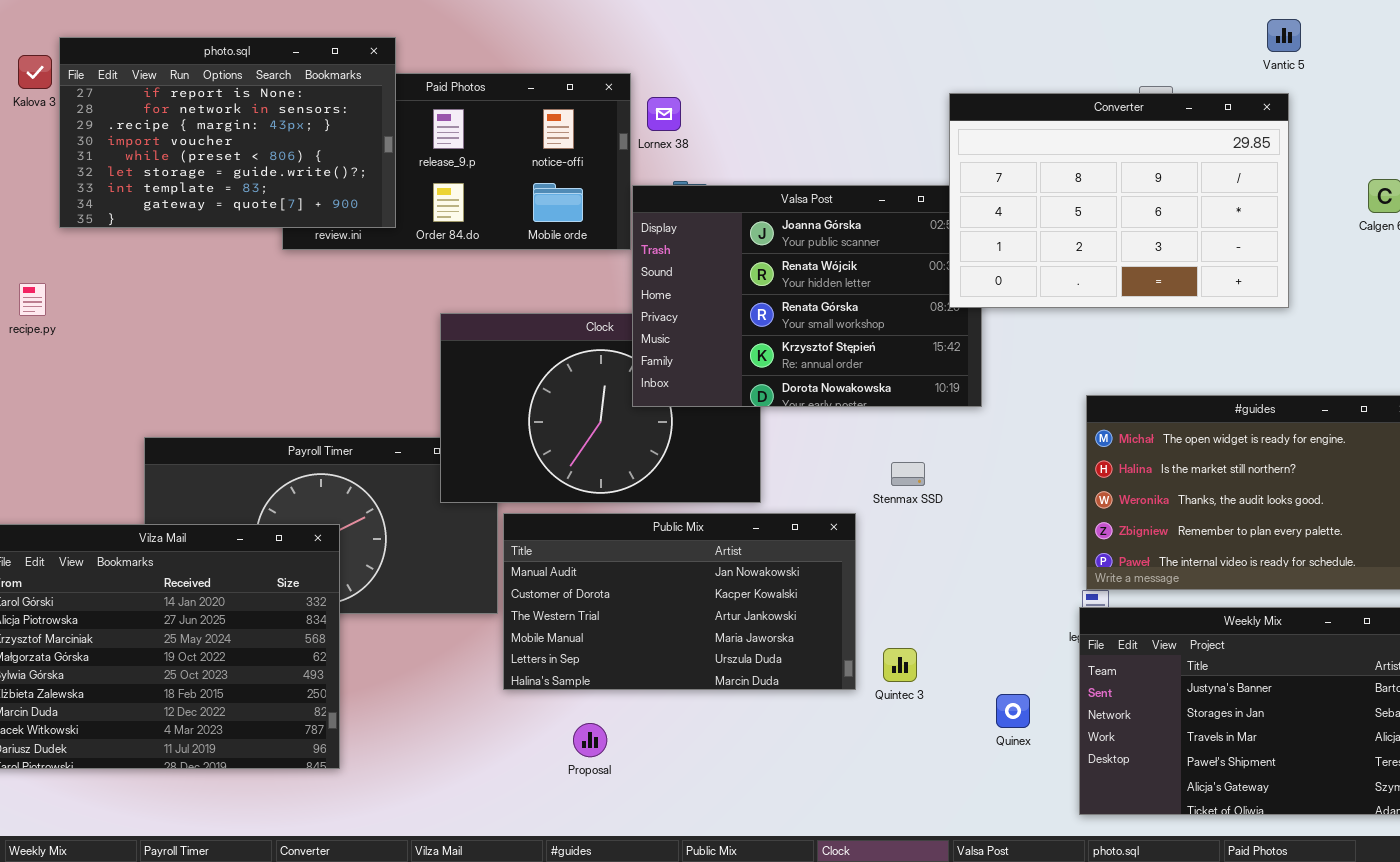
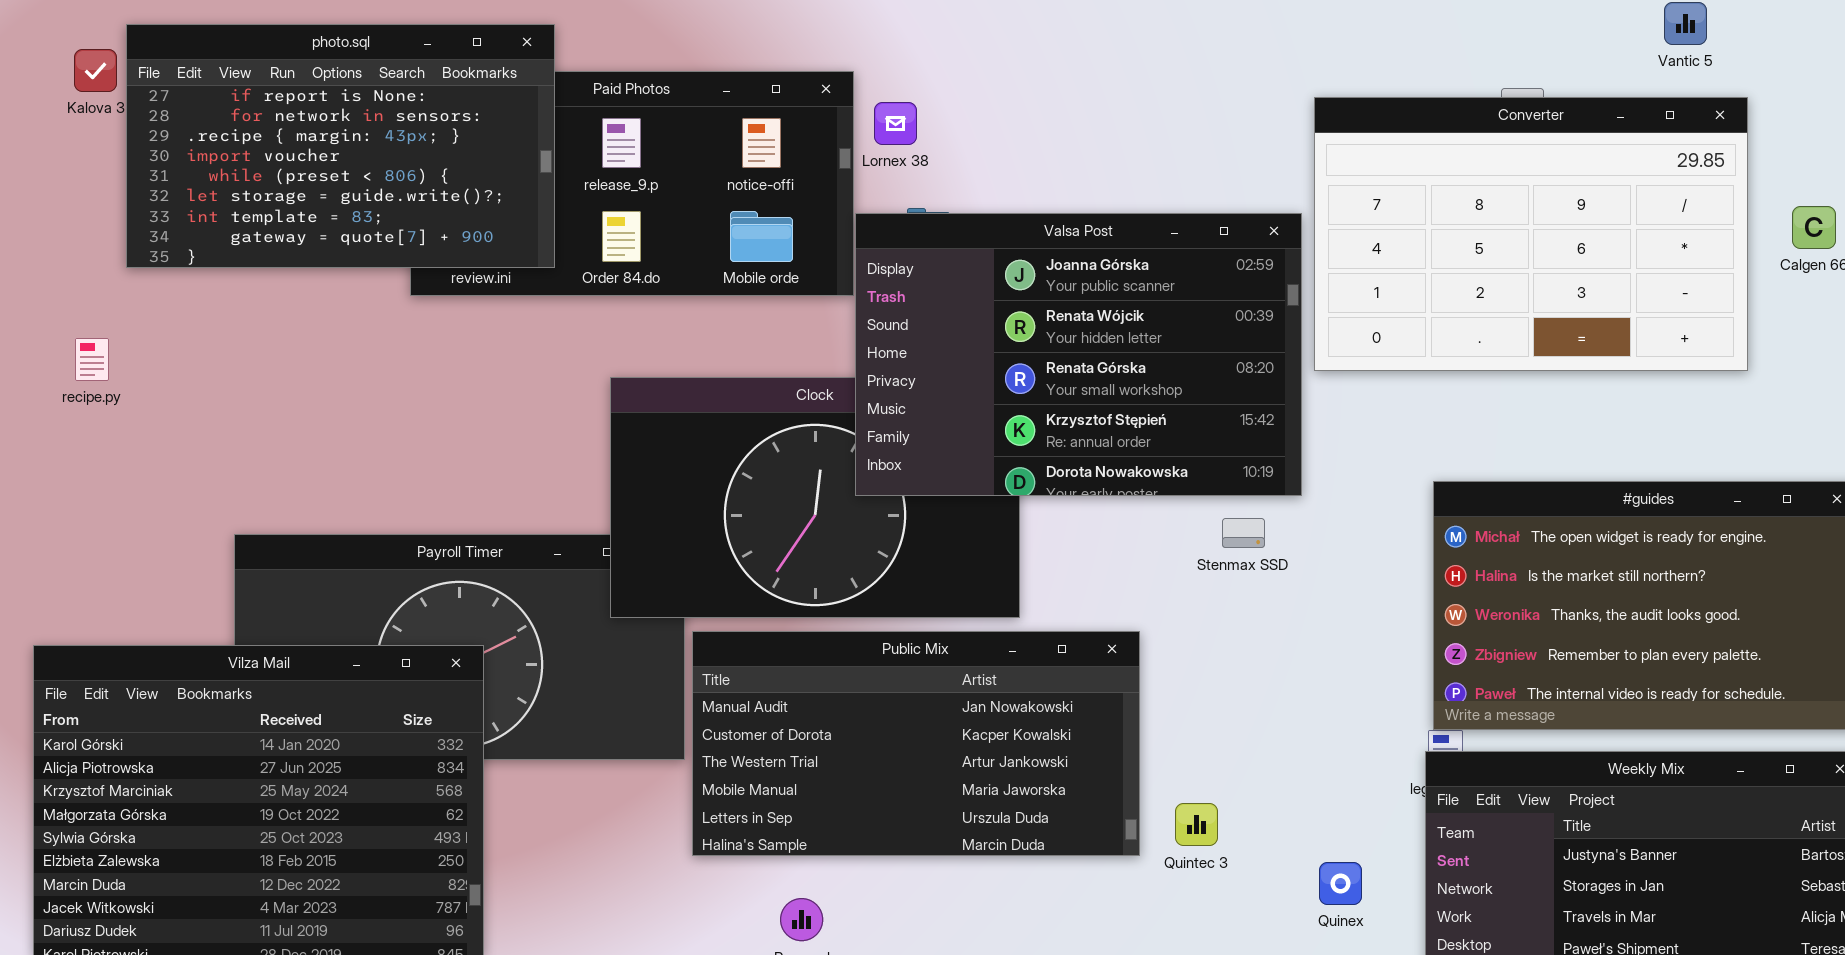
Converter: [949,93,1289,308] -> [1314,97,1748,371], moved
Stenmax SSD: [891,462,925,486] -> [1222,518,1265,548], moved

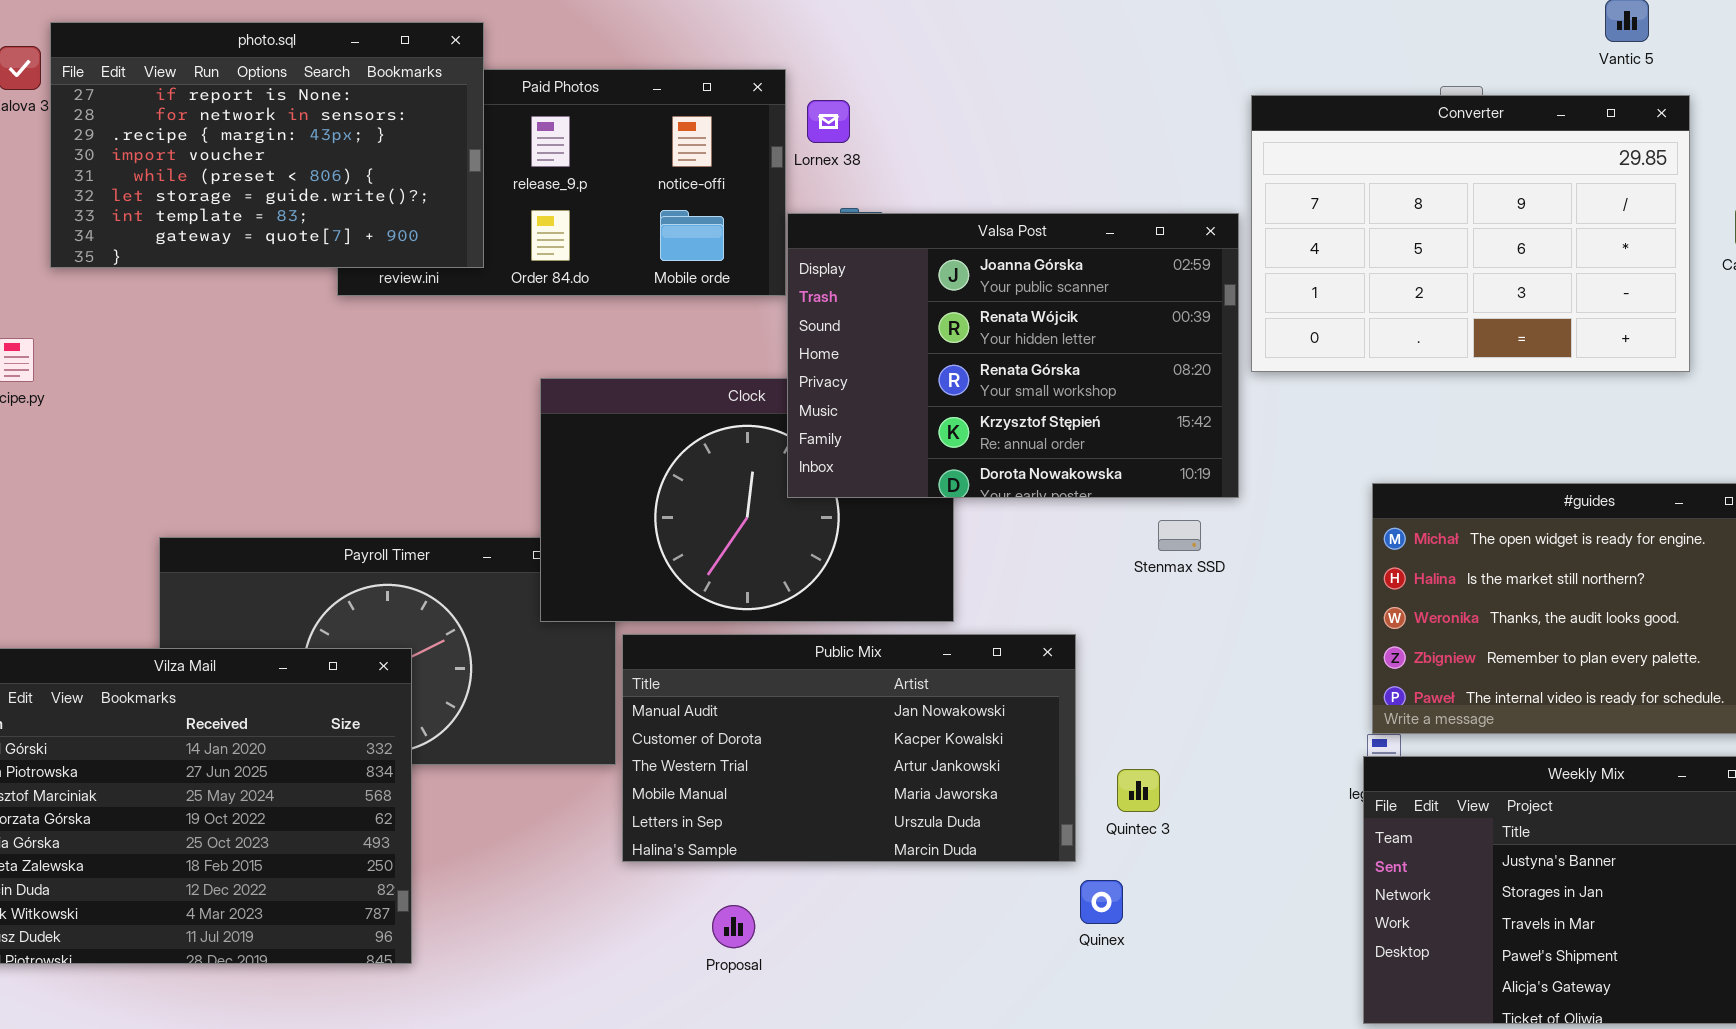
Quintec 3: [1175,803,1218,846] -> [1117,769,1160,812], moved
Quinex: [1319,862,1362,905] -> [1080,880,1123,924], moved

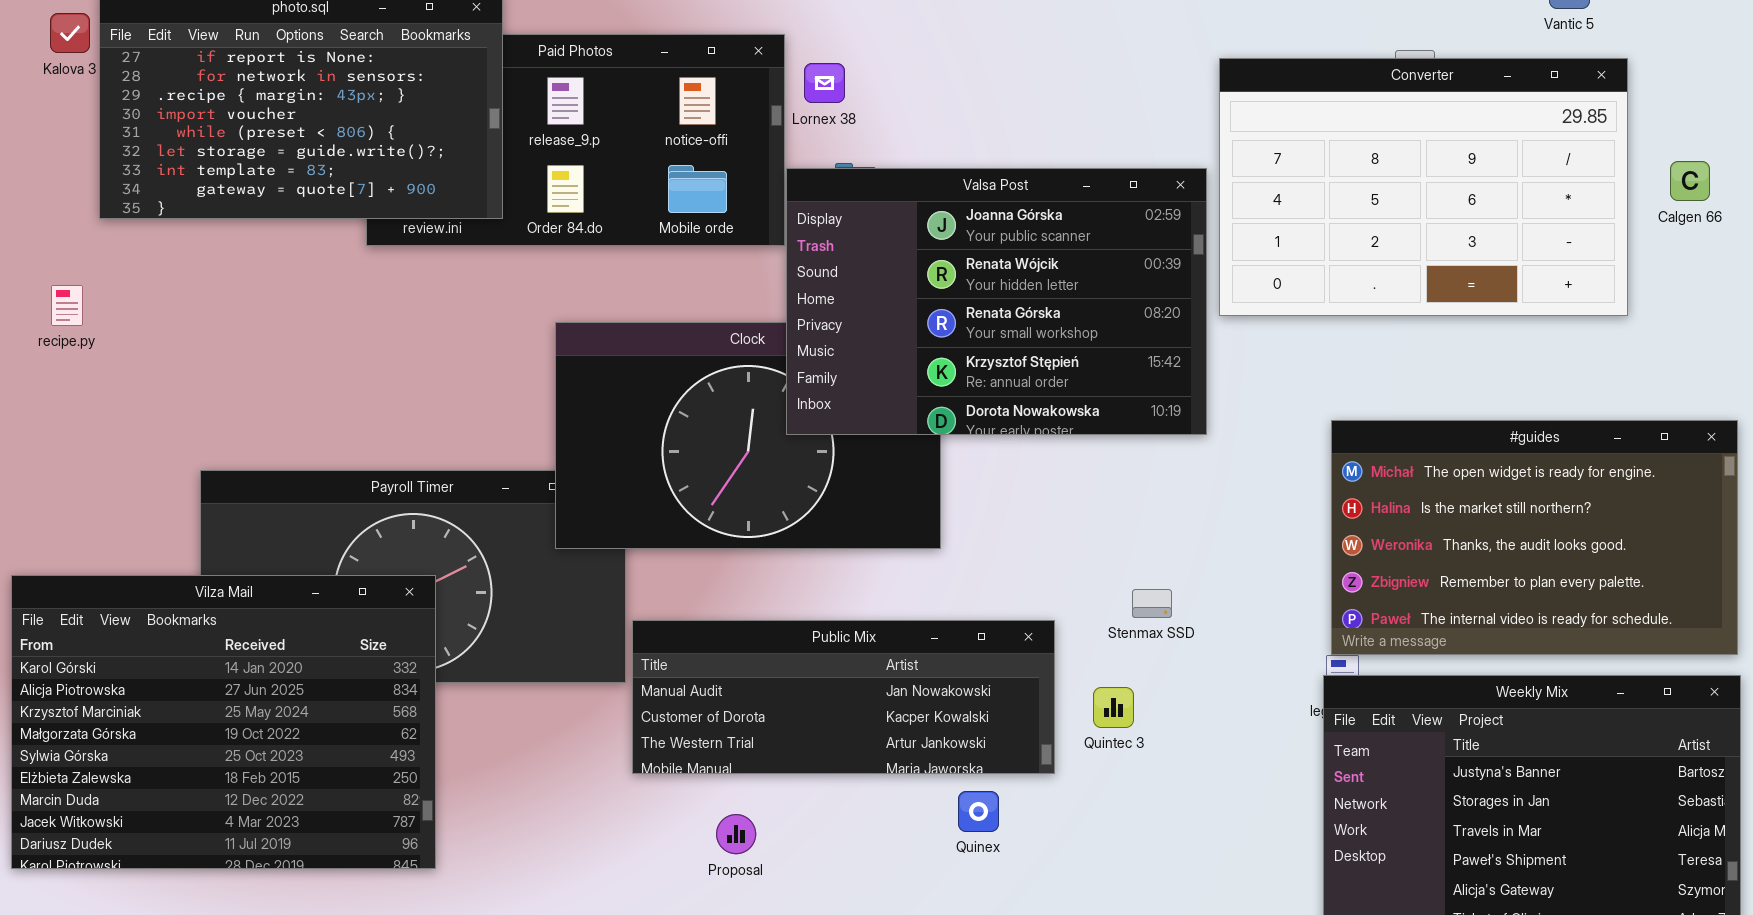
Stenmax SSD: [1158,520,1201,551] -> [1132,589,1172,618], moved
Public Mix: [622,634,1076,862] -> [632,620,1055,774], resized
Quinex: [1080,880,1123,924] -> [958,791,999,832], moved

